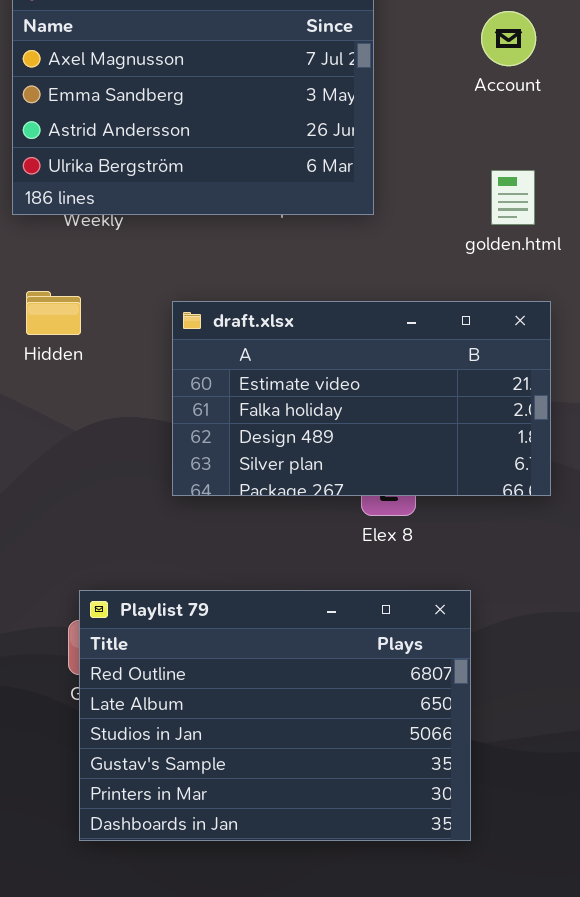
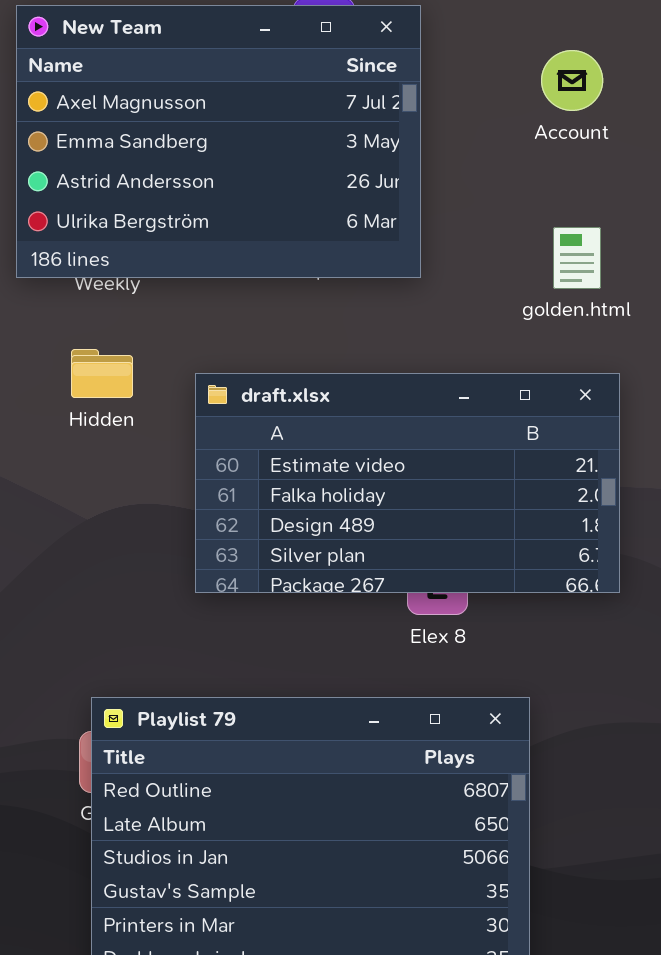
Hidden: [26,291,81,335] -> [71,349,133,398], moved

